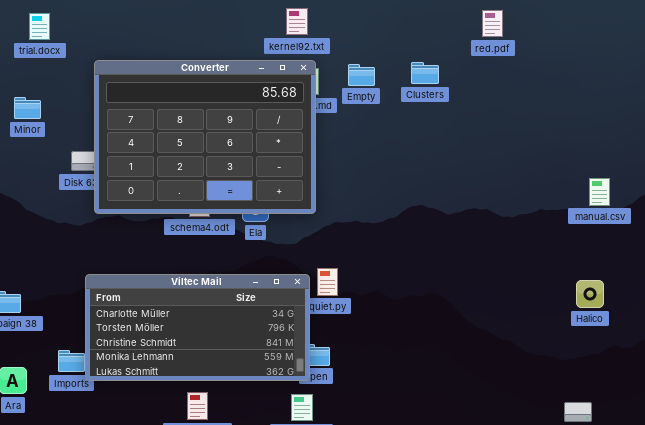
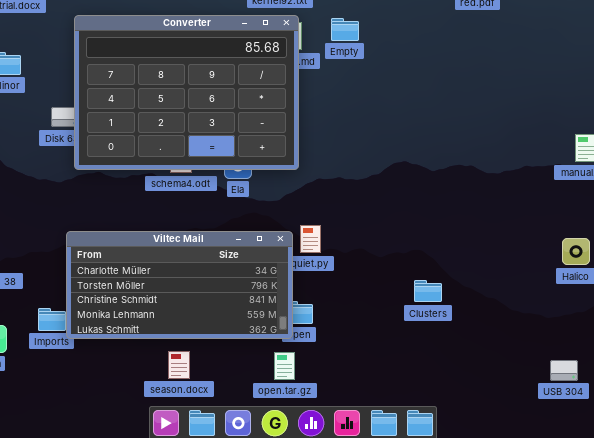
Clusters: [411,62,439,84] -> [414,280,442,302], moved

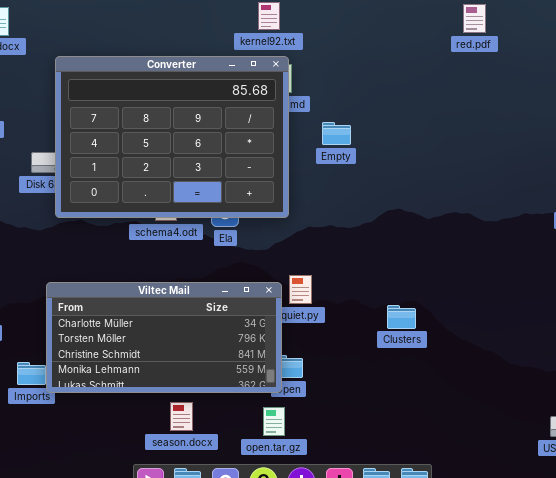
Empty: [331,18,359,41] -> [322,122,351,145], moved
Clusters: [414,280,442,302] -> [387,305,416,329], moved
season.docx: [168,351,190,379] -> [170,402,193,431], moved

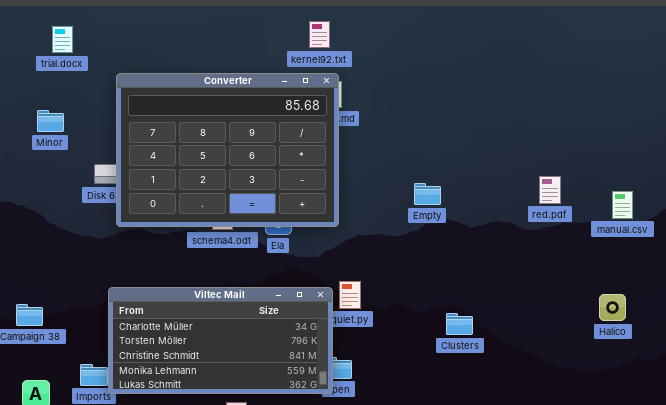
red.pdf: [463,4,486,33] -> [539,176,561,204], moved
Empty: [322,122,351,145] -> [414,183,441,205], moved
Clusters: [387,305,416,329] -> [446,313,473,335], moved

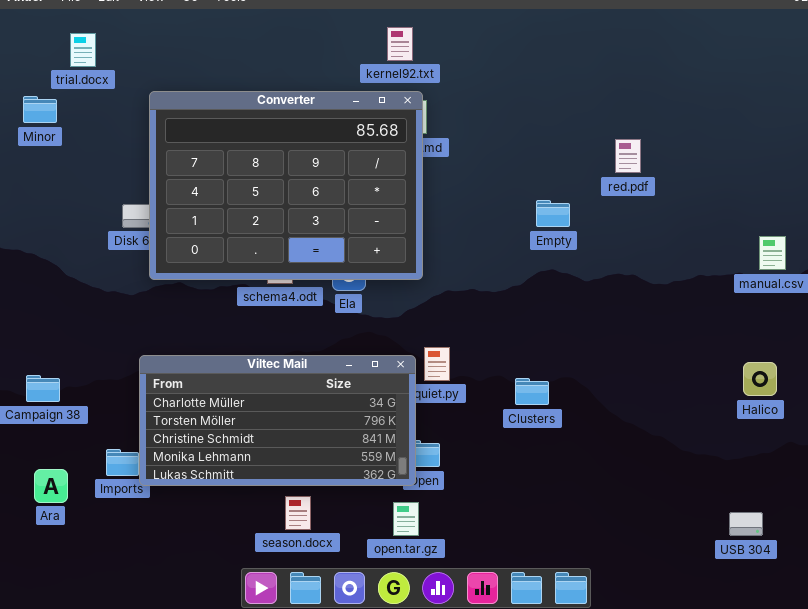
Minor: [37,110,64,132] -> [23,96,57,123], moved
red.pdf: [539,176,561,204] -> [615,139,641,173], moved
Empty: [414,183,441,205] -> [536,200,570,227], moved
Clusters: [446,313,473,335] -> [515,378,549,405], moved

